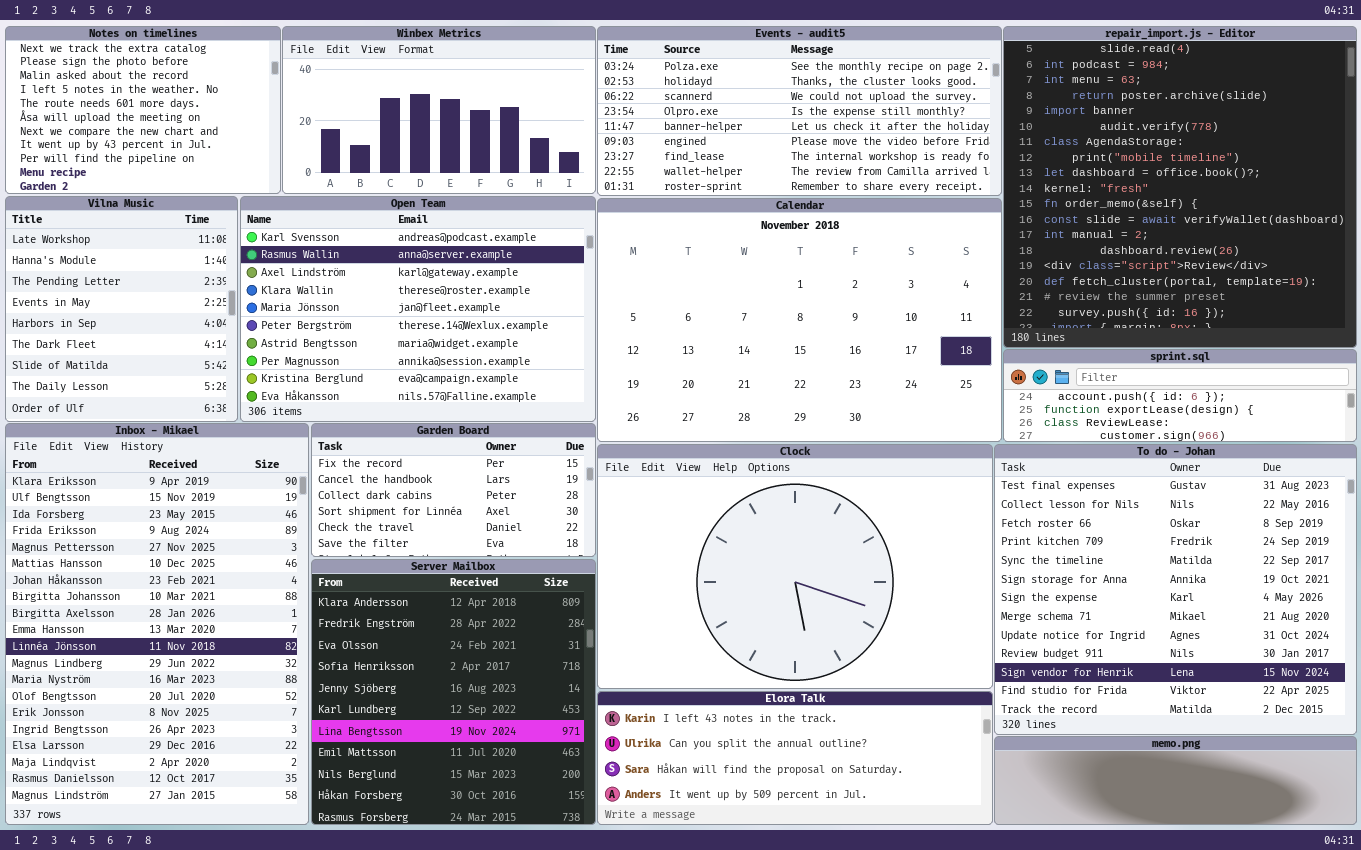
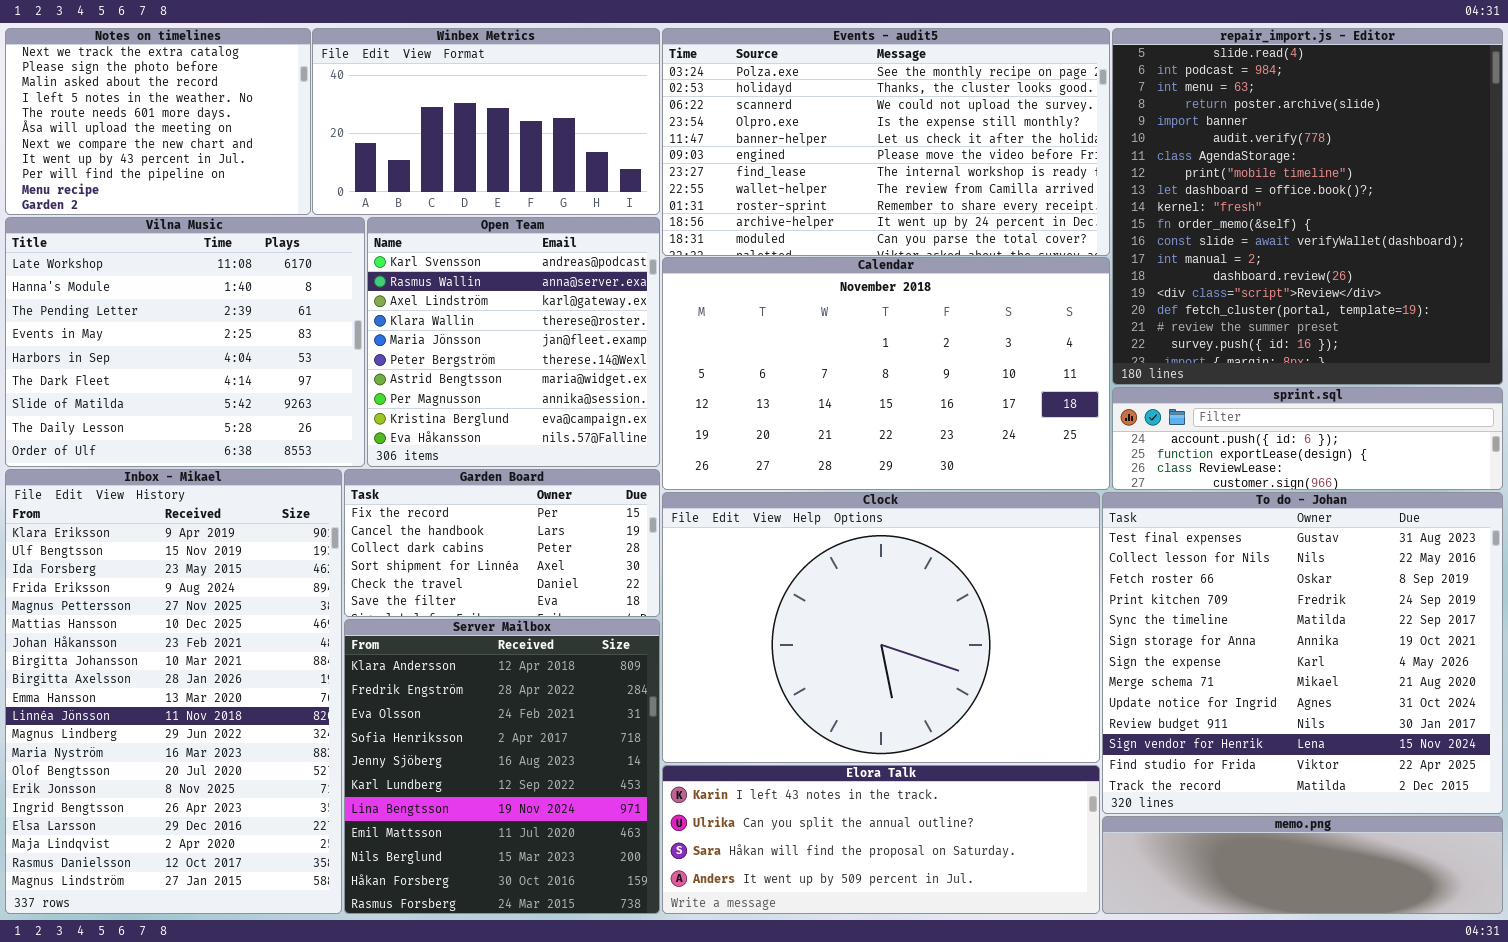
Events - audit5: [597,26,1002,196] -> [662,28,1110,256], resized
Vilna Music: [5,196,238,422] -> [5,217,365,467], resized
Open Team: [240,196,596,422] -> [367,217,660,467], resized
Calendar: [597,198,1002,442] -> [662,257,1110,490], resized

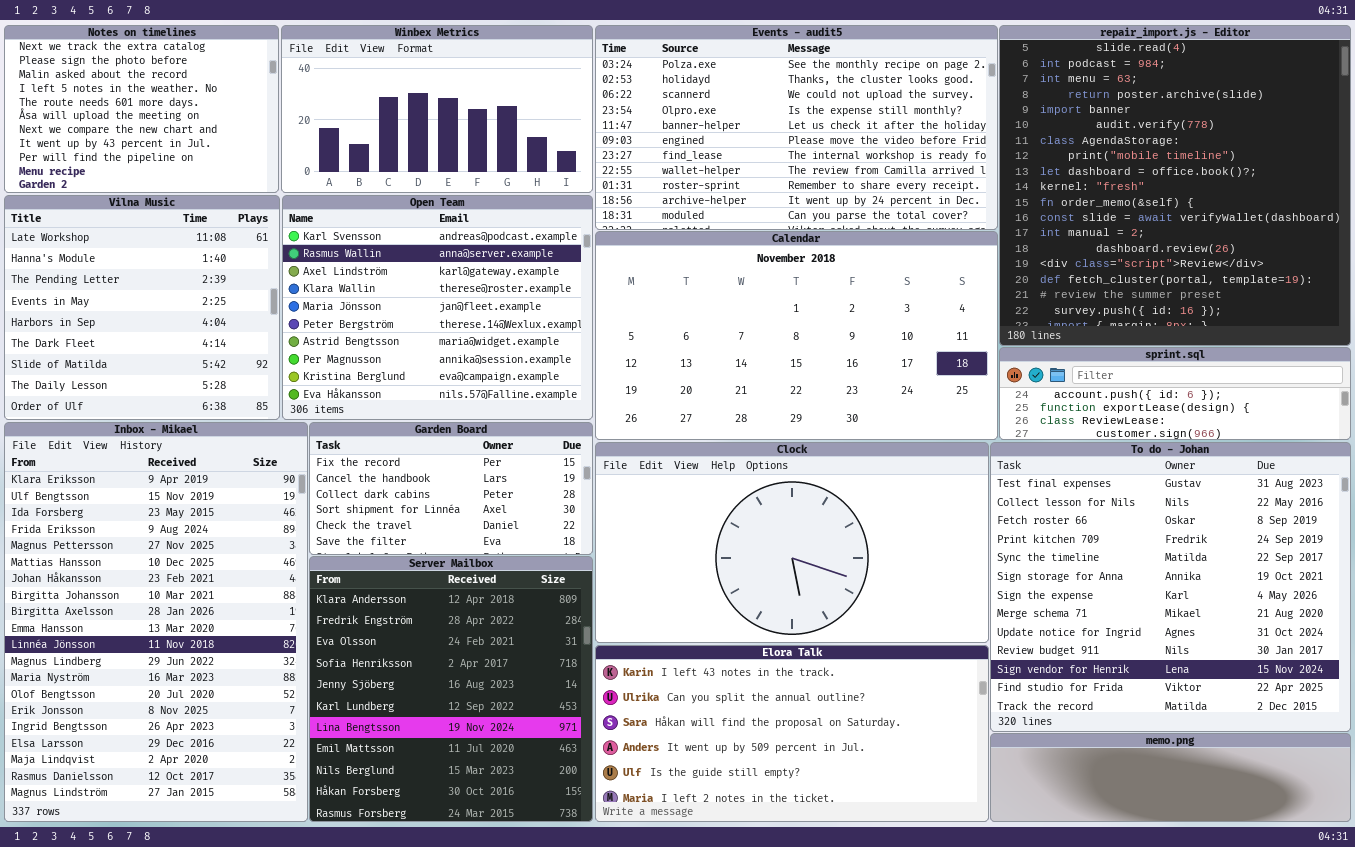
Vilna Music: [5,217,365,467] -> [4,195,280,420], resized
Open Team: [367,217,660,467] -> [282,195,593,420], resized
Clock: [662,492,1100,763] -> [595,442,989,643], resized
Elora Talk: [662,765,1100,914] -> [595,645,989,822], resized

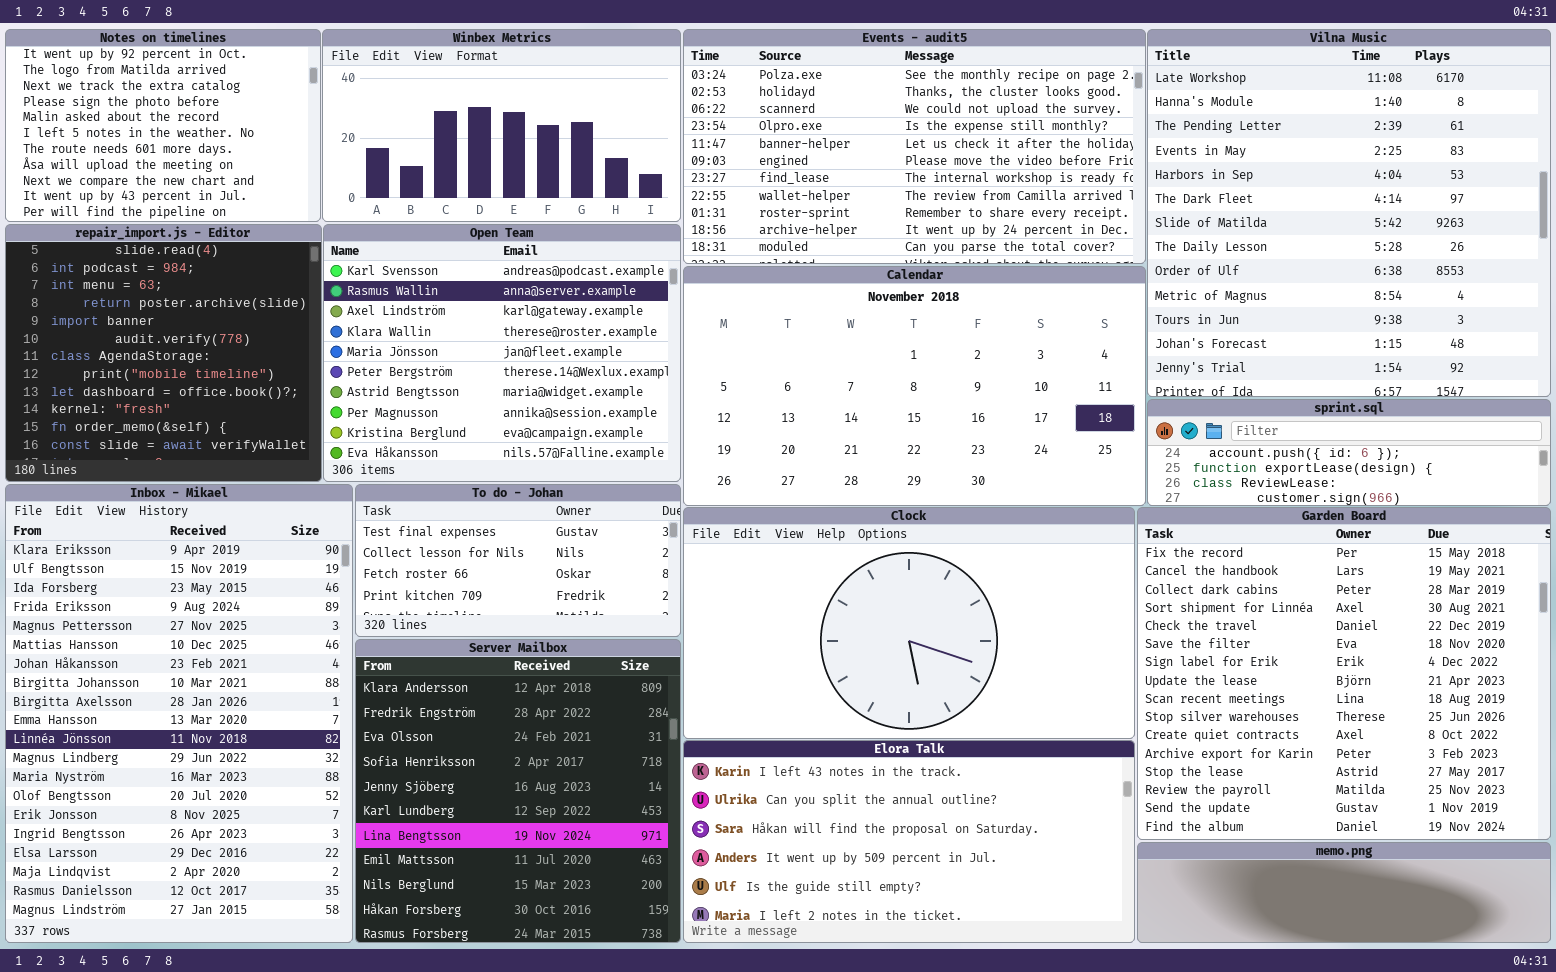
Notes on timelines: [4,25,279,193] -> [5,29,321,222], scrolled up 2 rows
repair_import.js - Editor: [999,25,1351,346] -> [5,224,322,482], moved, resized
Vilna Music: [4,195,280,420] -> [1147,29,1551,397], moved, resized
Garden Board: [309,422,593,555] -> [1137,507,1551,840], moved, resized
To do - Johan: [990,442,1351,732] -> [355,484,681,637], moved, resized

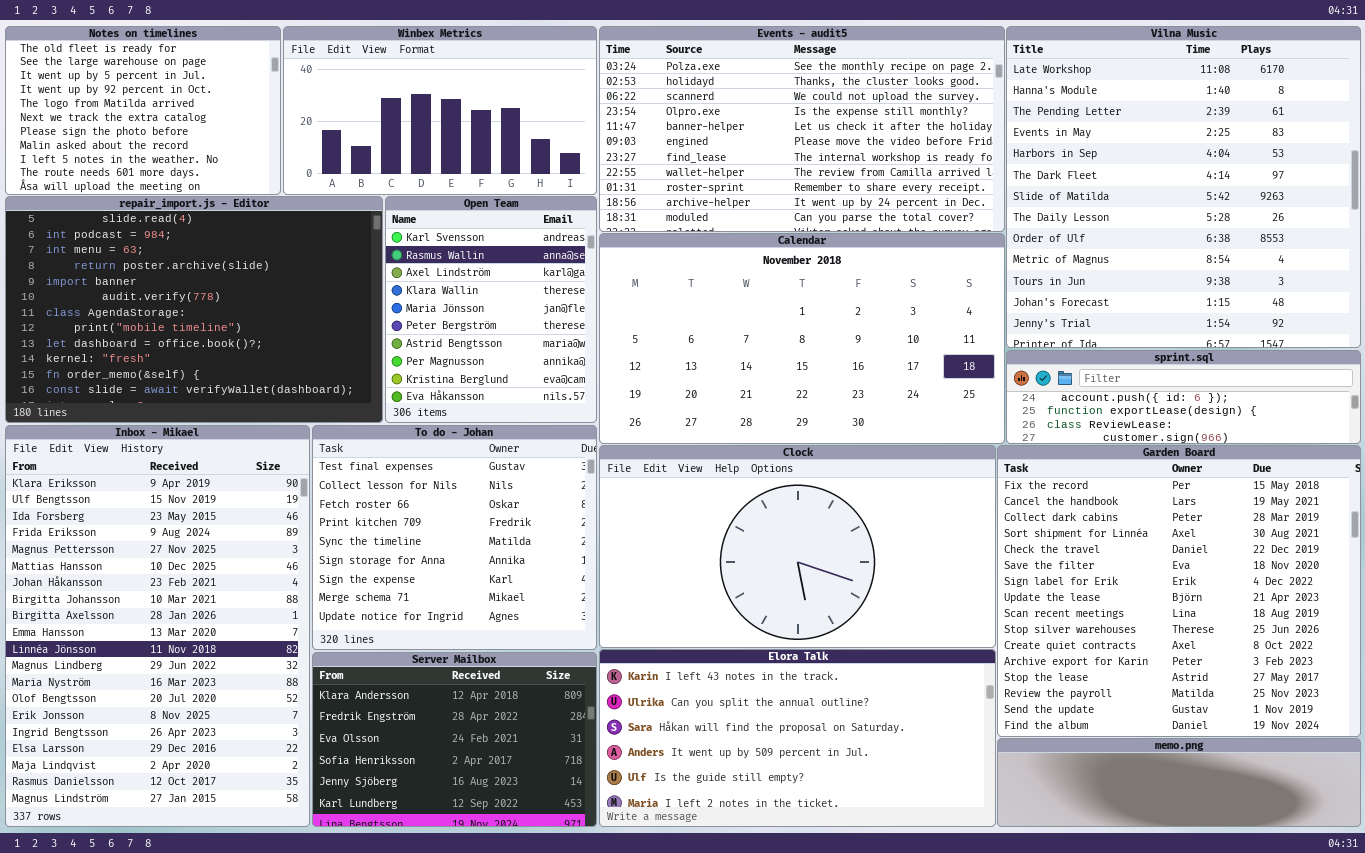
Notes on timelines: [5,29,321,222] -> [5,26,281,195], scrolled up 3 rows
repair_import.js - Editor: [5,224,322,482] -> [5,196,383,423], resized
Open Team: [323,224,681,482] -> [385,196,597,423], resized
To do - Johan: [355,484,681,637] -> [312,425,597,650], resized
Server Mailbox: [355,639,681,943] -> [312,652,597,827], resized

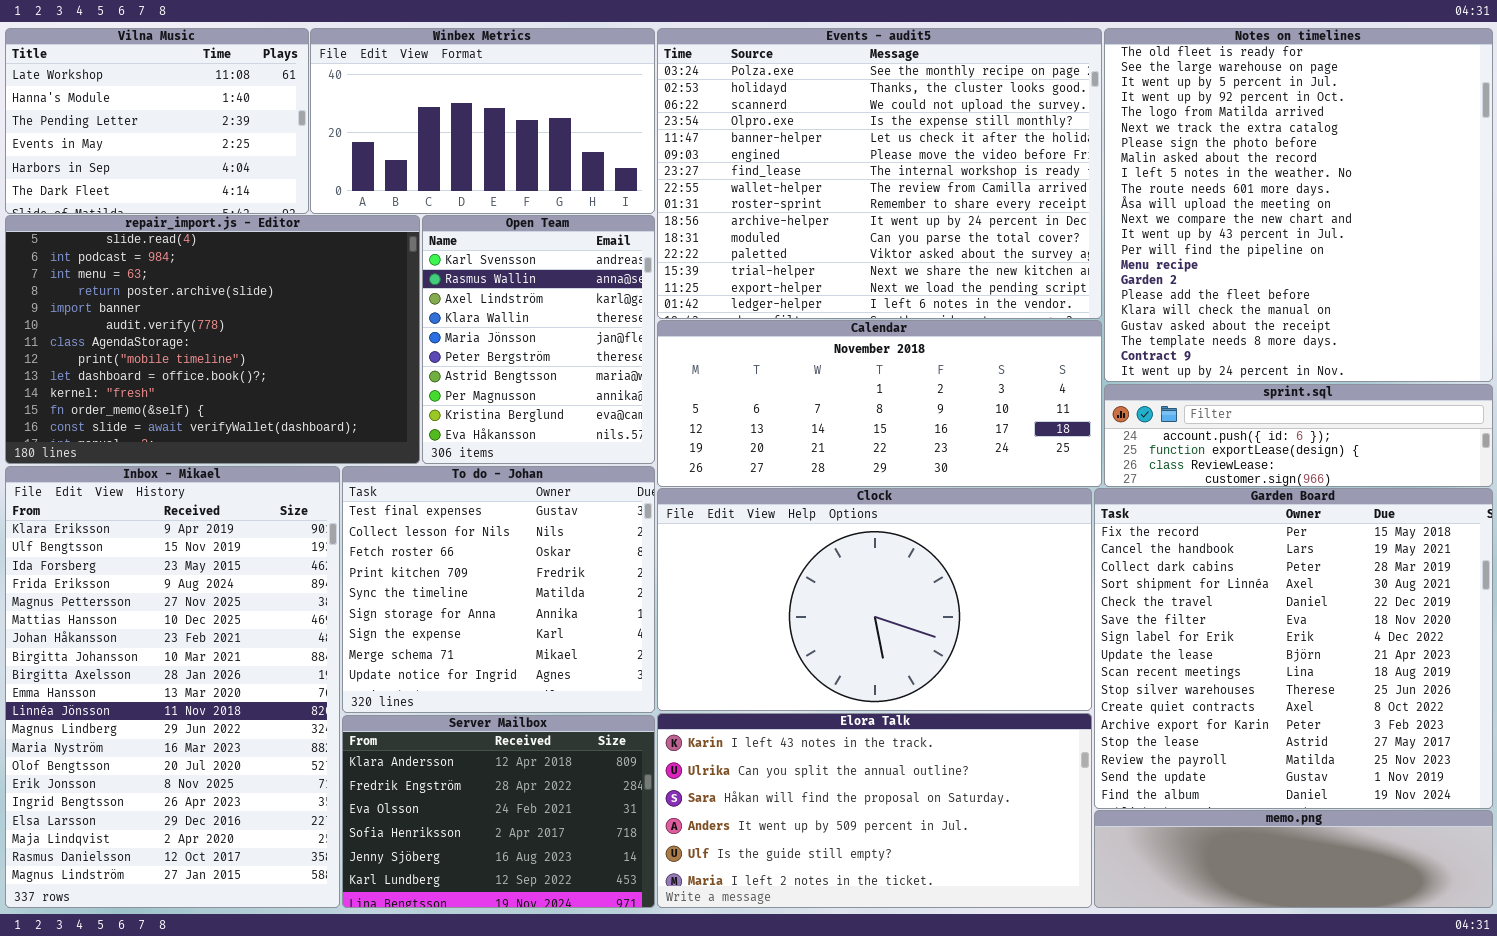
Notes on timelines: [5,26,281,195] -> [1104,28,1493,382], moved, resized
Events - audit5: [599,26,1005,232] -> [657,28,1102,319], resized
Vilna Music: [1006,26,1361,348] -> [5,28,309,214], moved, resized
Calendar: [599,233,1005,444] -> [657,320,1102,487], resized

